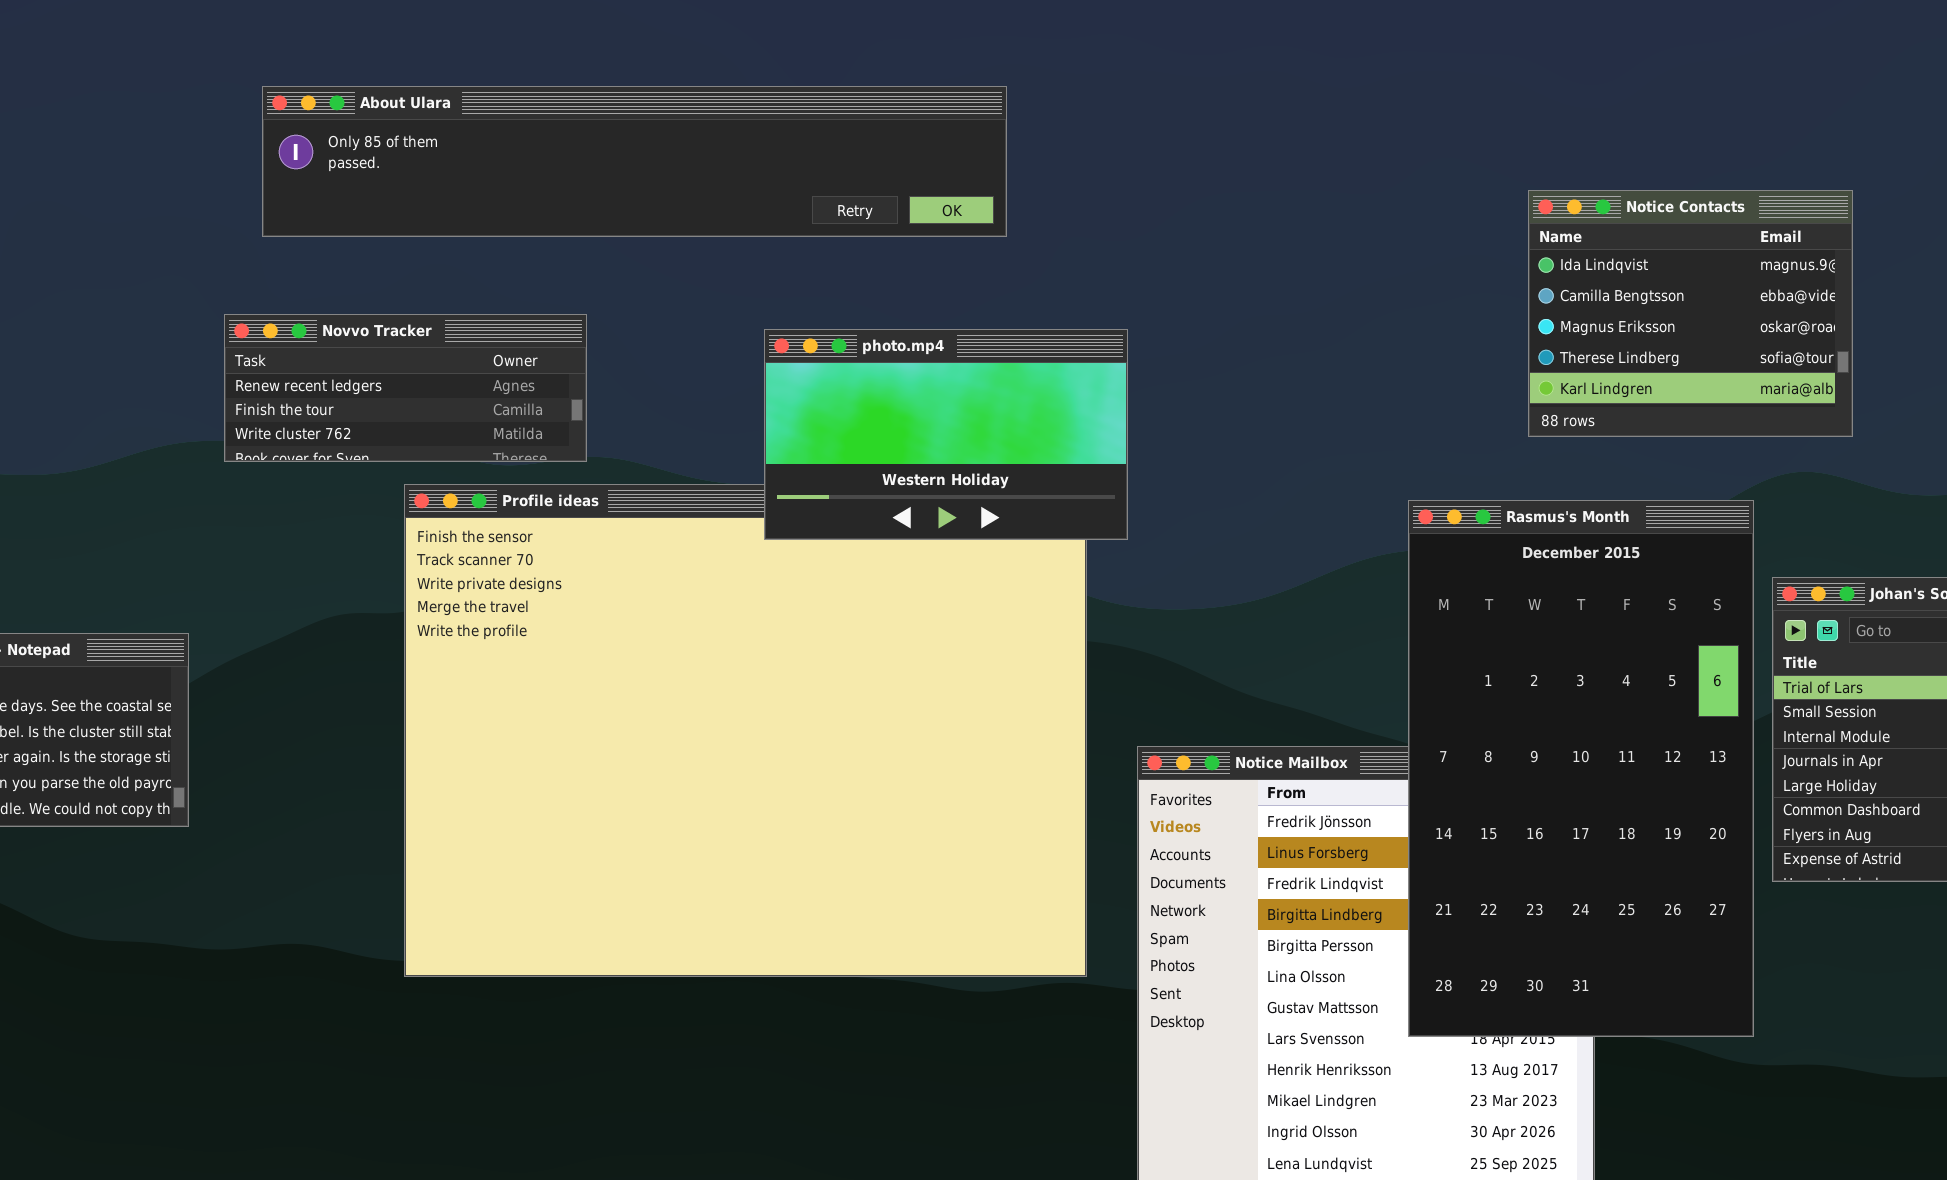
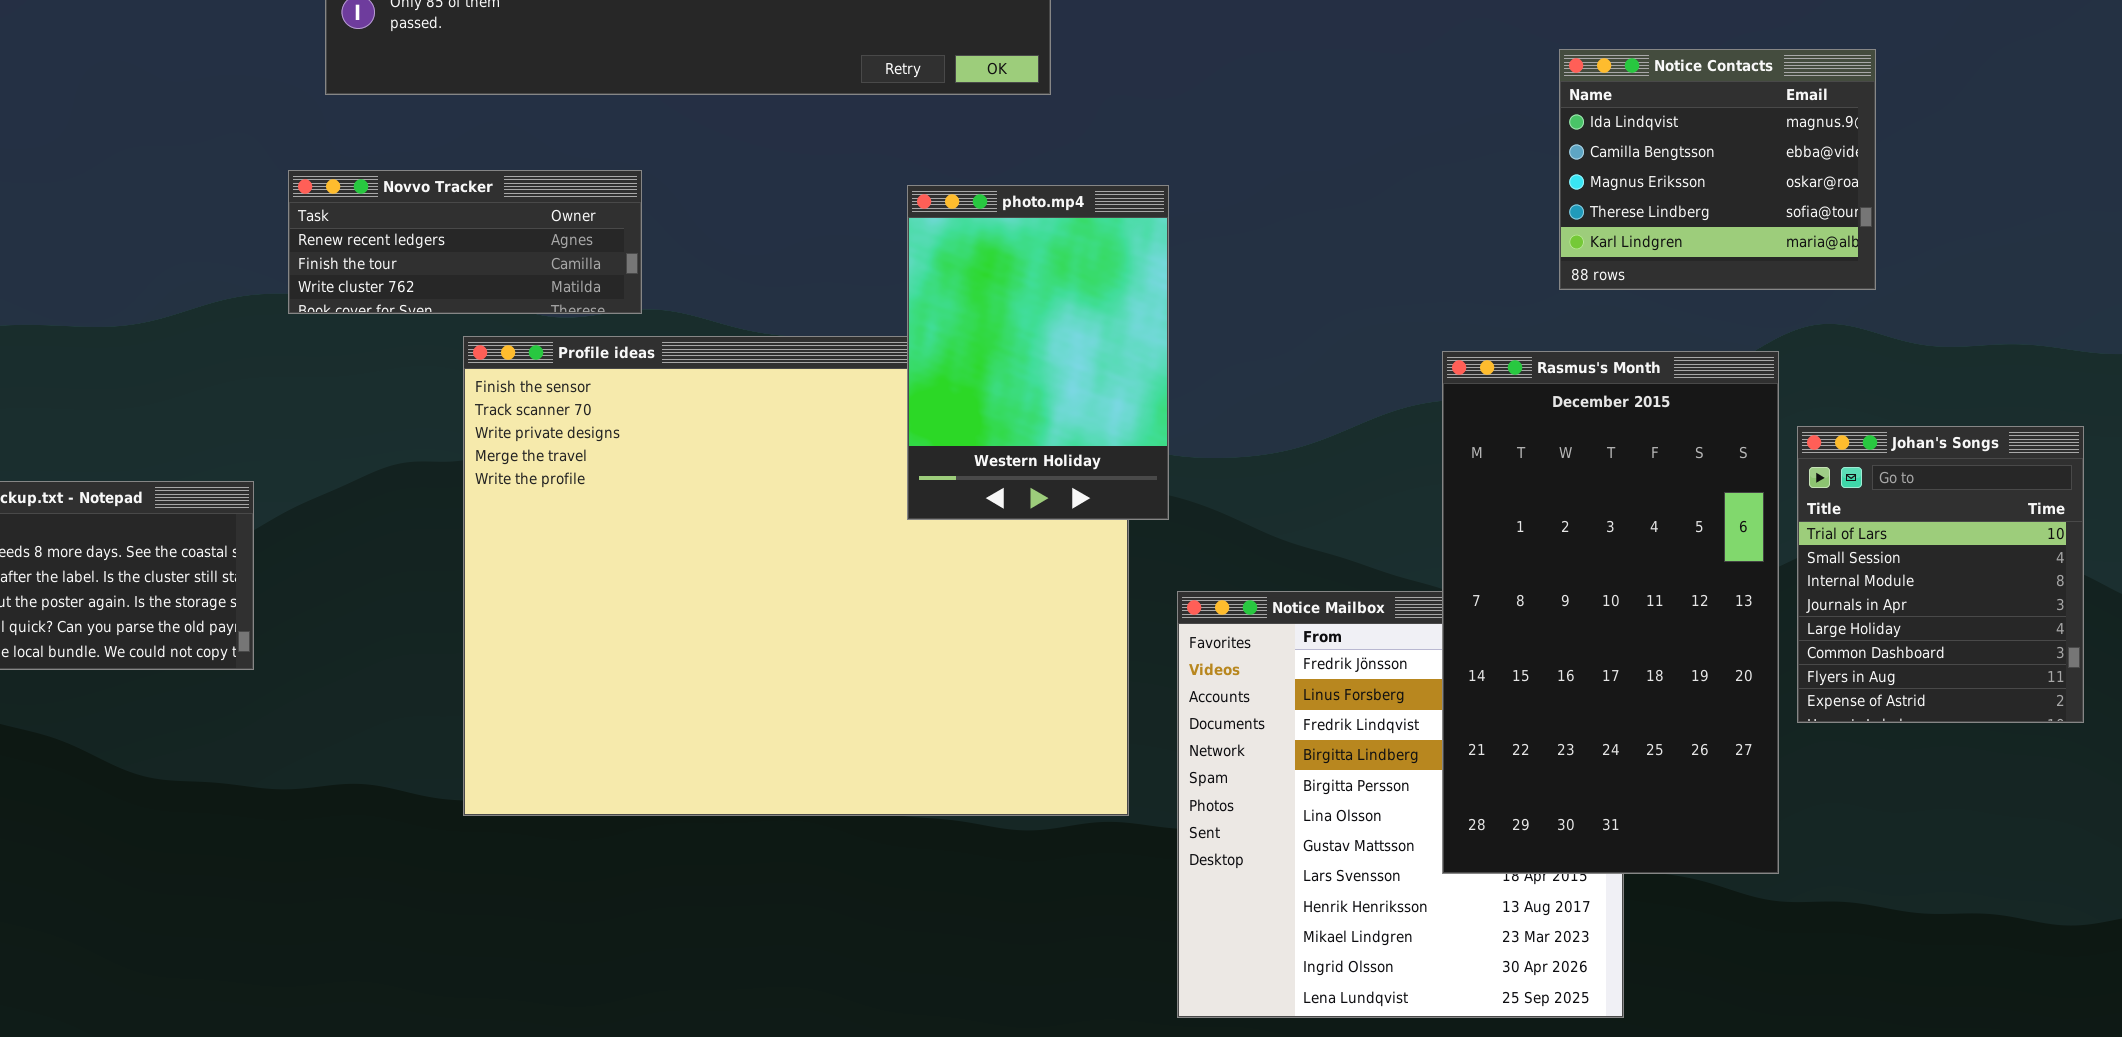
photo.mp4: [764,329,1128,540] -> [907,185,1169,520], resized

